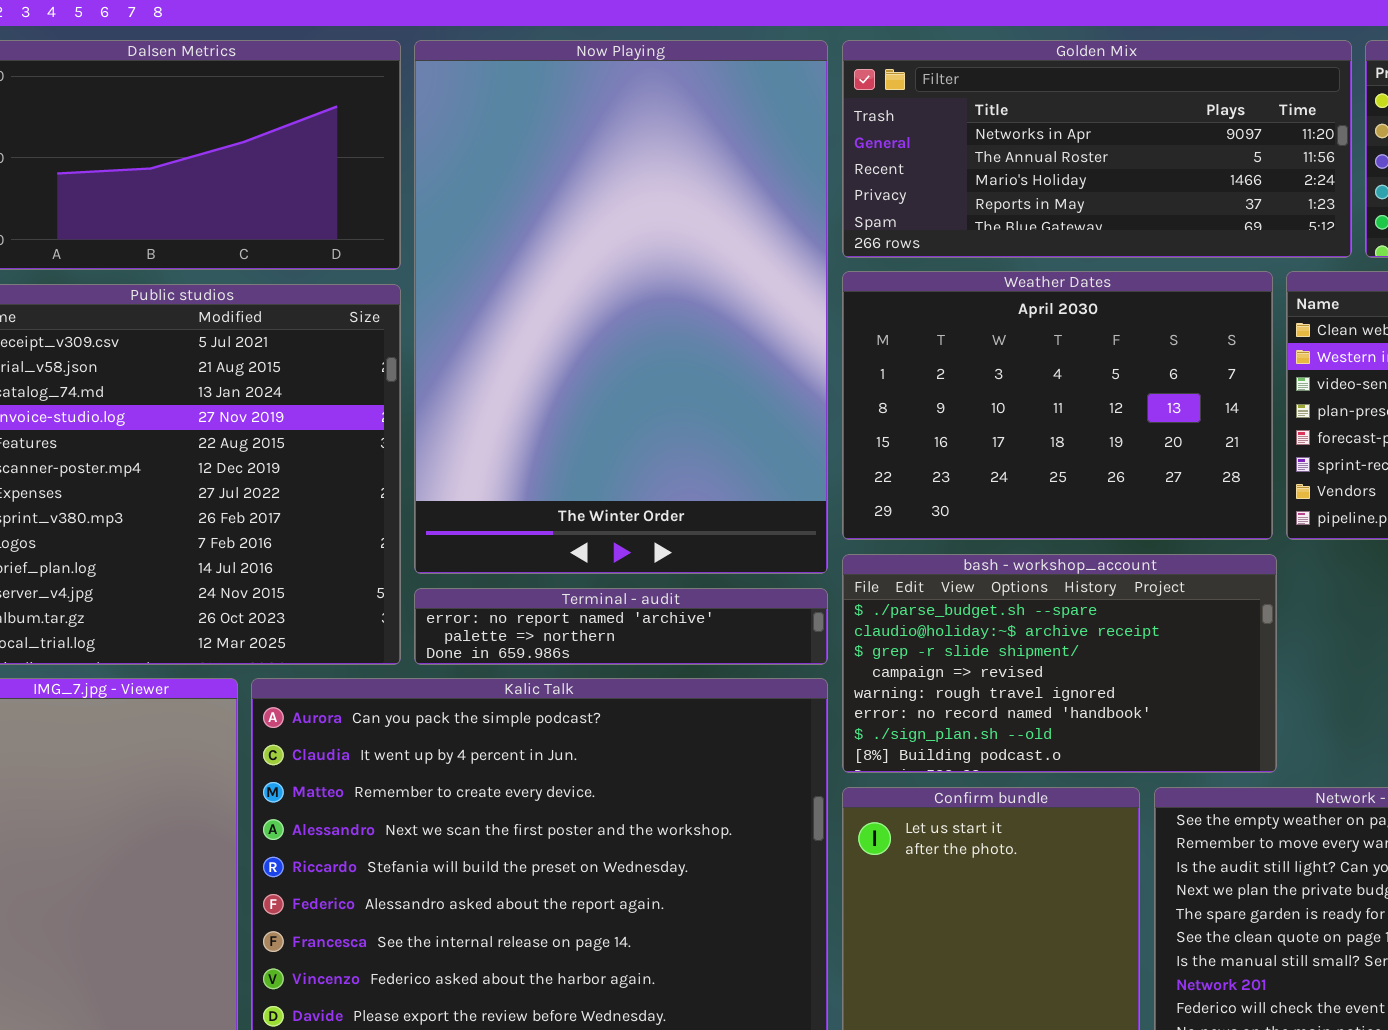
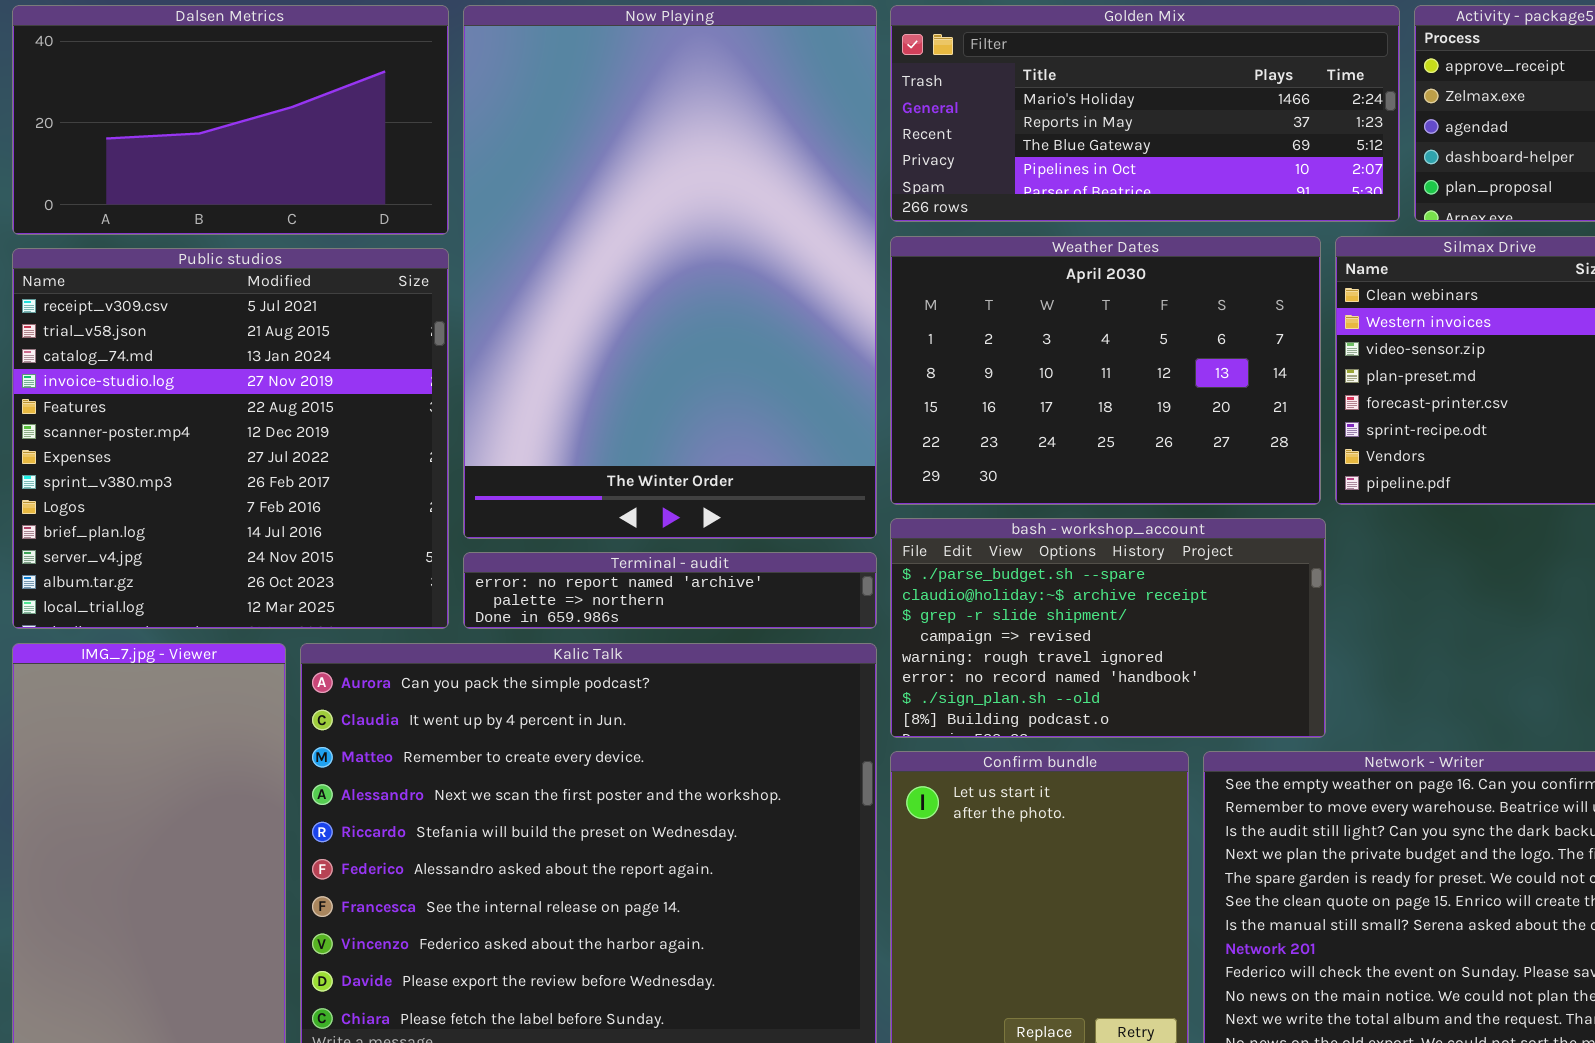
Golden Mix: [842,40,1352,258] -> [890,5,1400,222], scrolled down 2 rows

